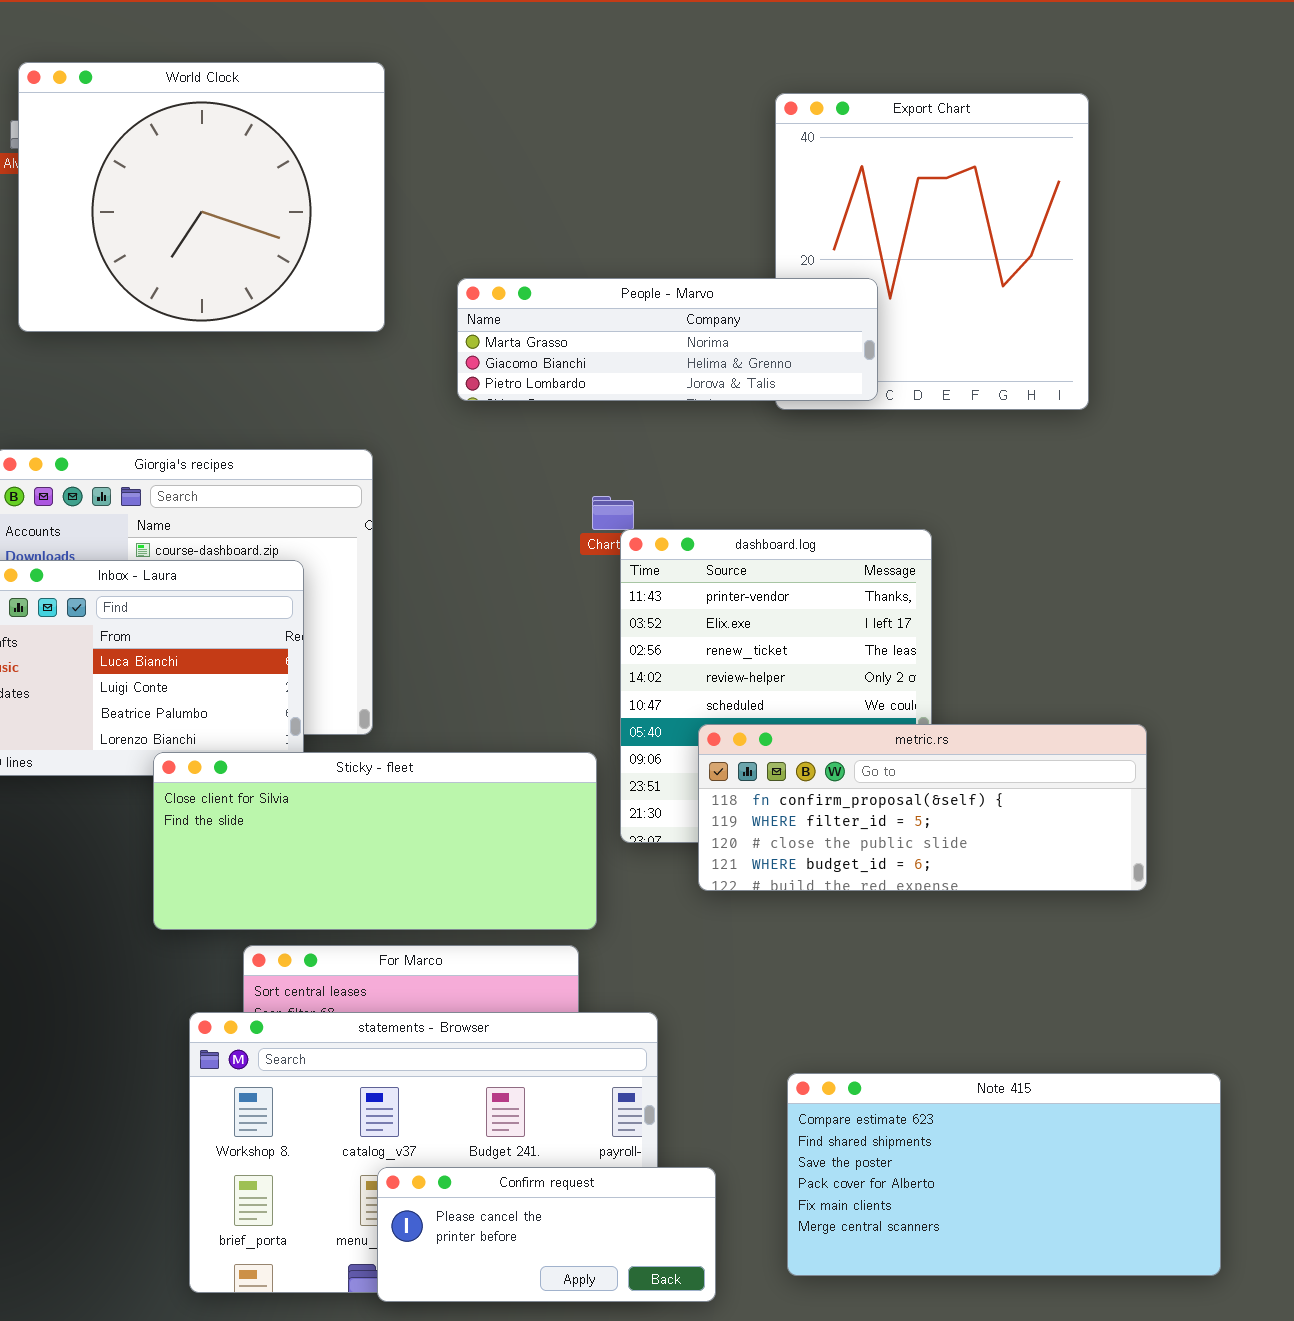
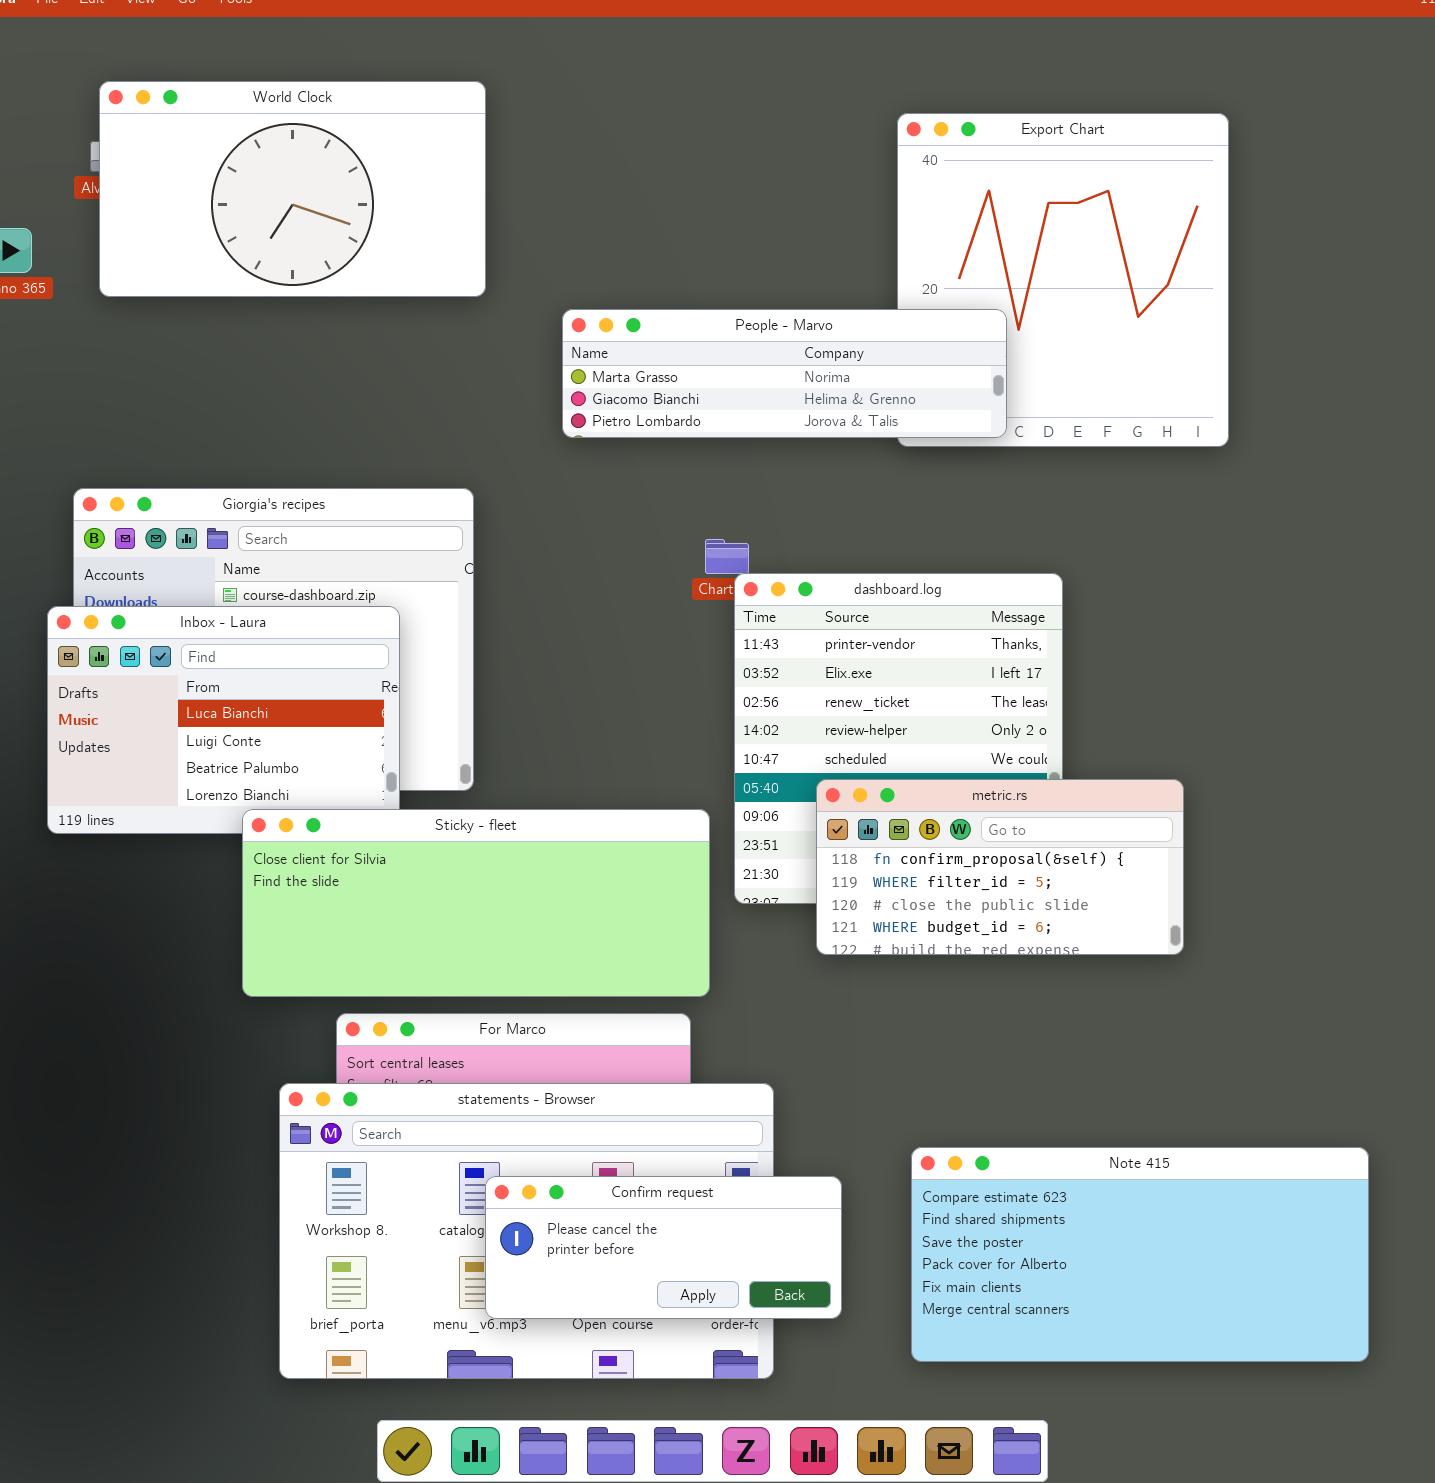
World Clock: [18,62,385,332] -> [99,81,486,297], resized
metric.rs: [698,724,1147,891] -> [816,779,1184,955], resized
Confirm request: [377,1167,716,1302] -> [485,1176,842,1319], moved

